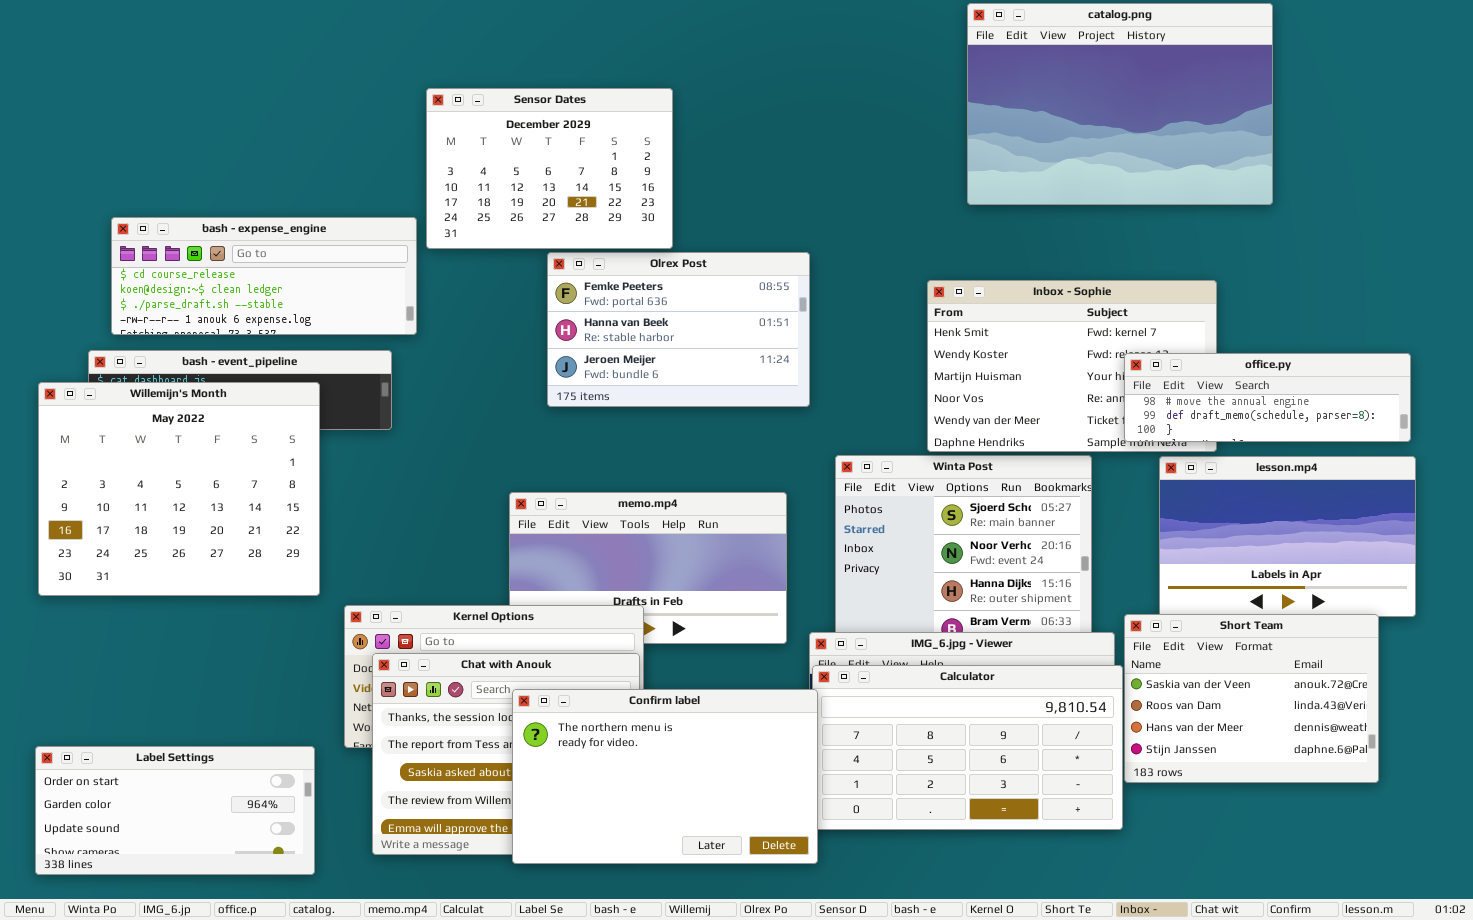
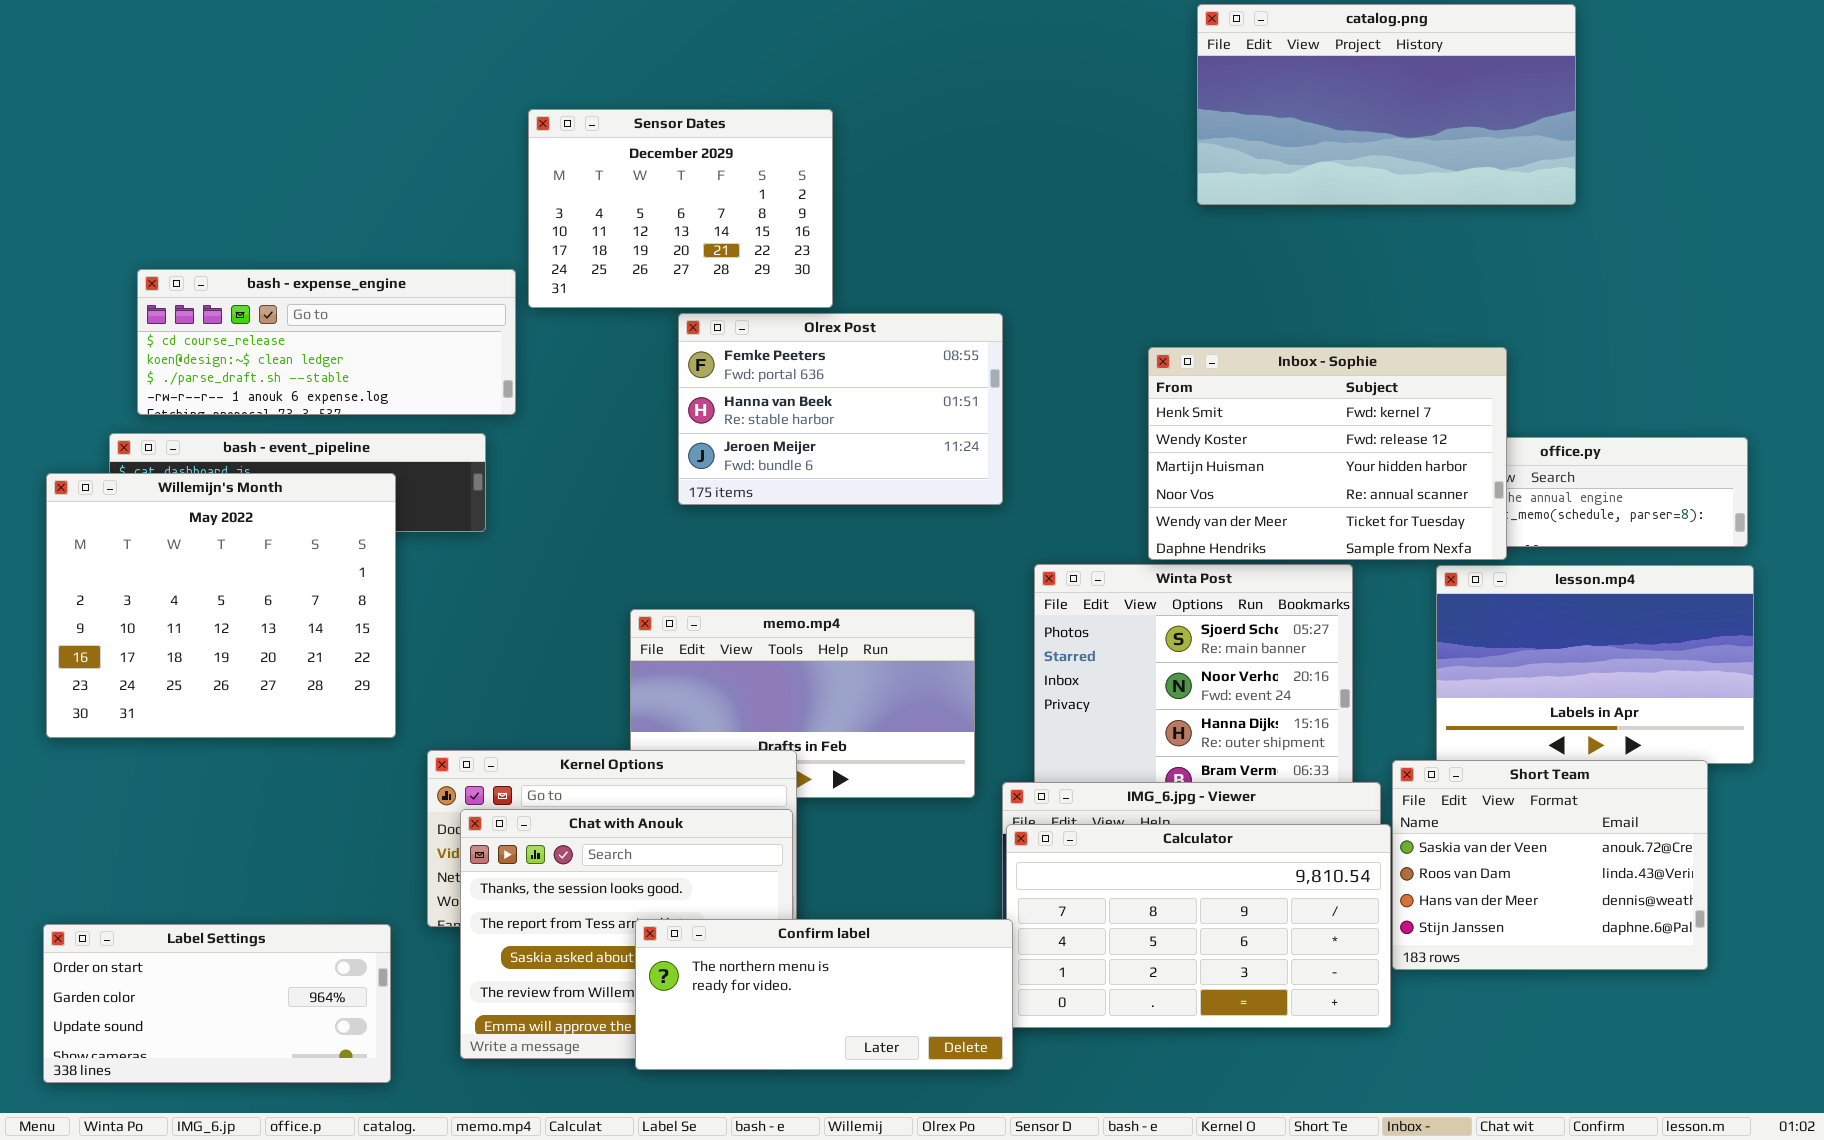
catalog.png: [967,3,1273,205] -> [1197,4,1576,205], resized
Inbox - Sophie: [927,280,1217,452] -> [1148,347,1507,560], raised
Confirm label: [512,689,818,864] -> [635,919,1013,1070], resized

